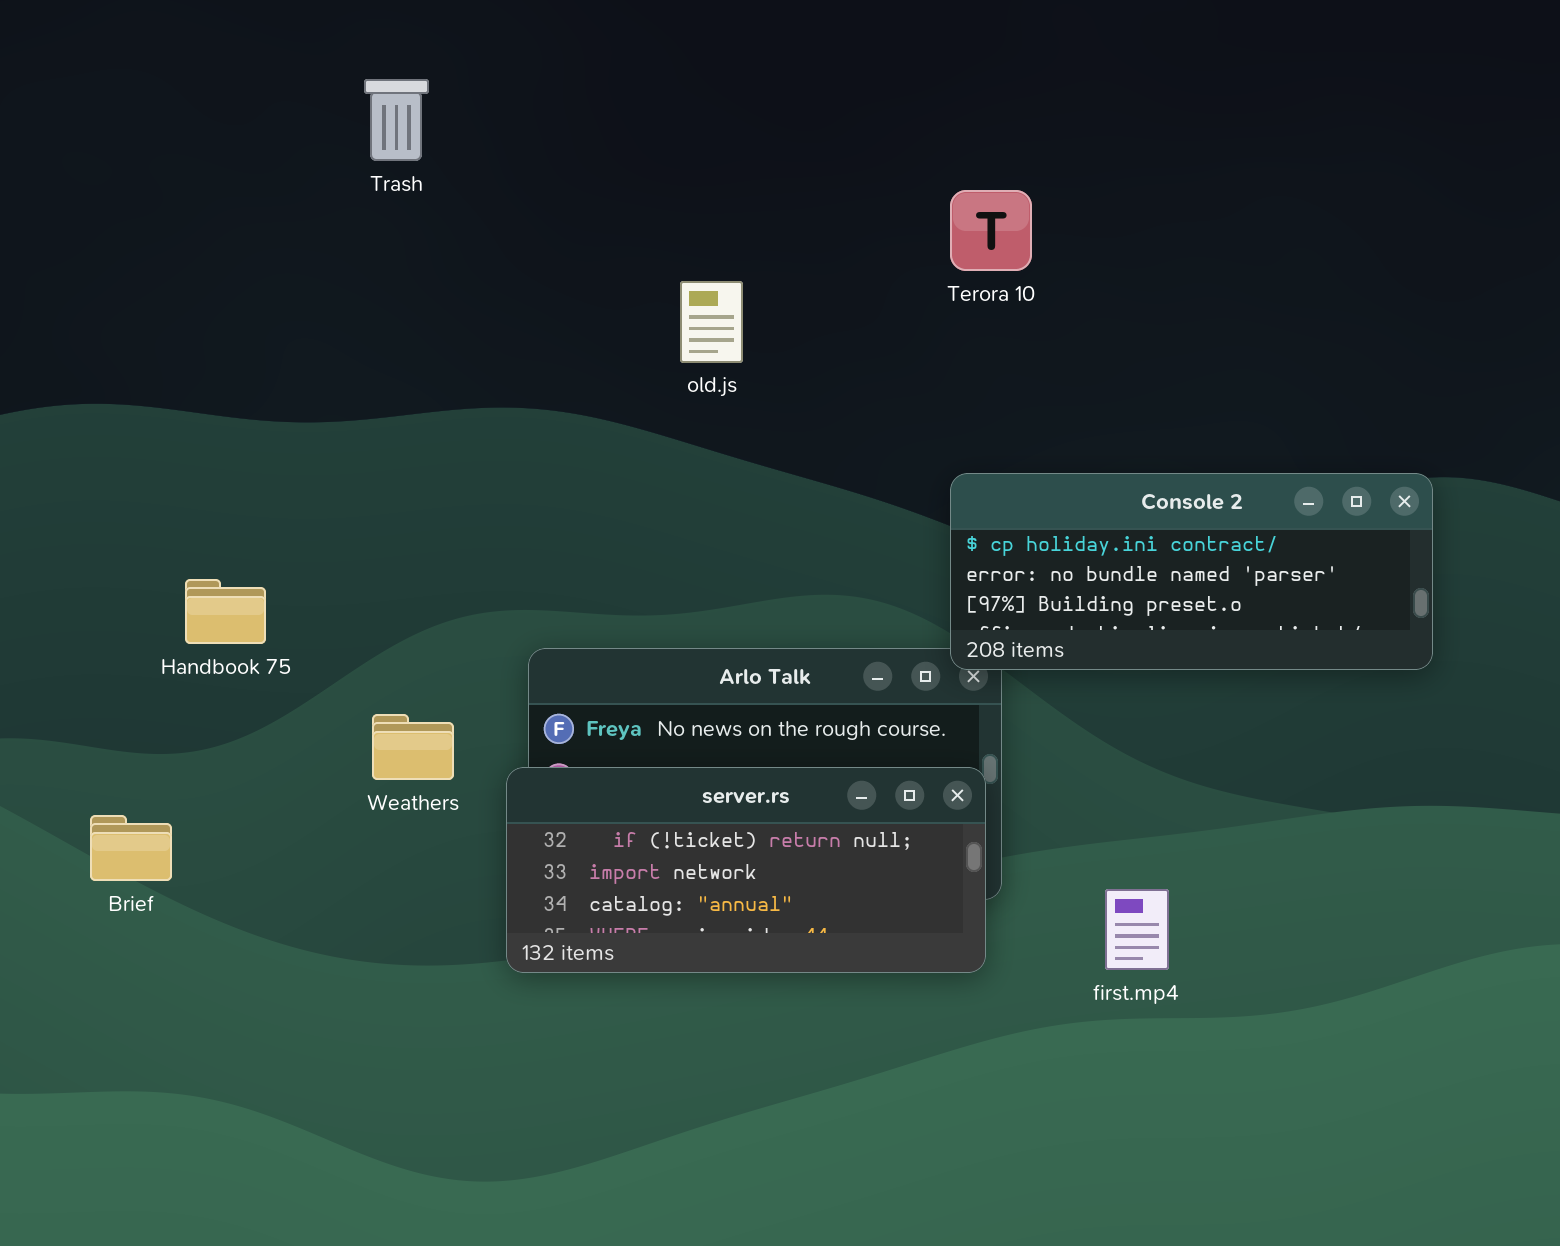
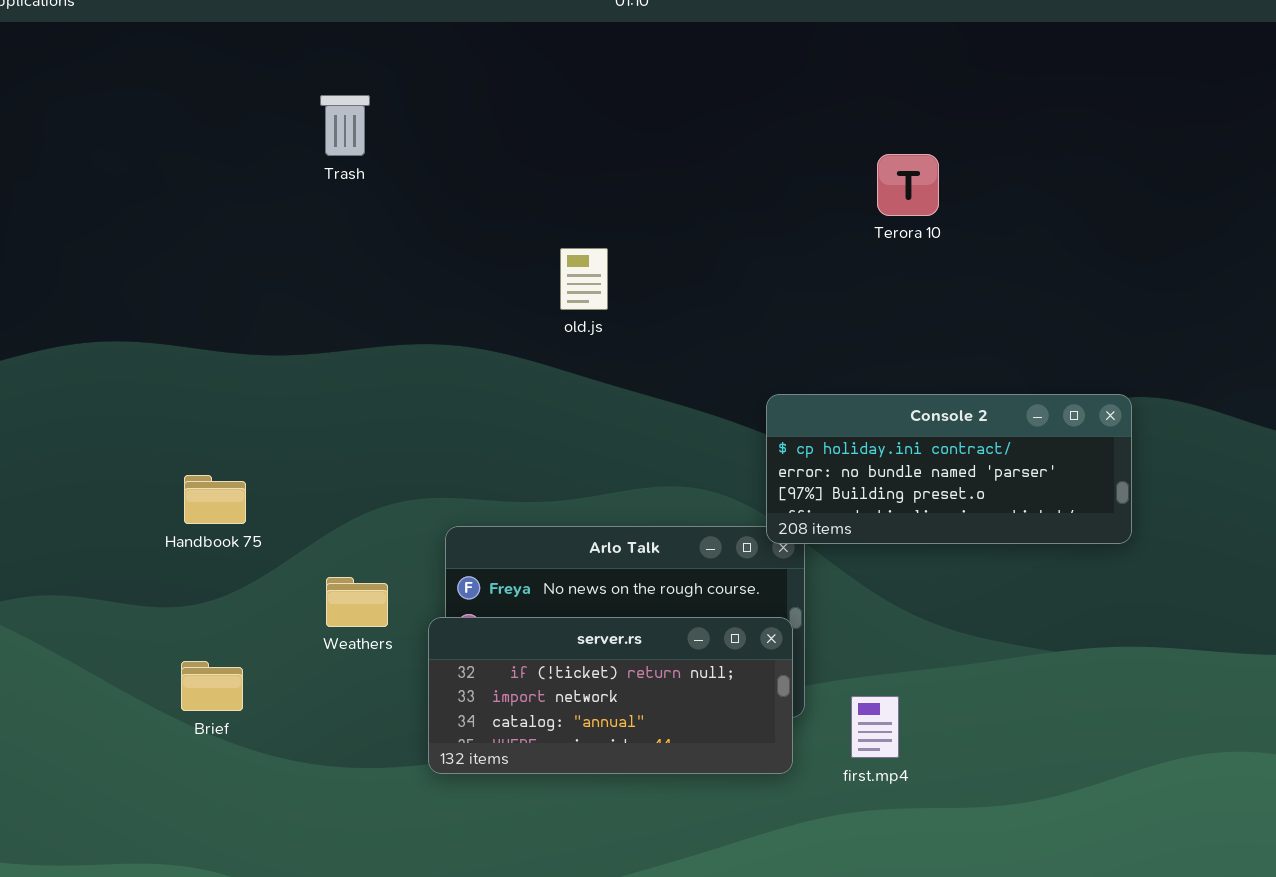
Terora 10: [950,190,1032,271] -> [877,154,939,216], moved
Brief: [90,815,172,881] -> [181,661,243,711], moved
first.mp4: [1105,889,1169,970] -> [851,696,899,758], moved

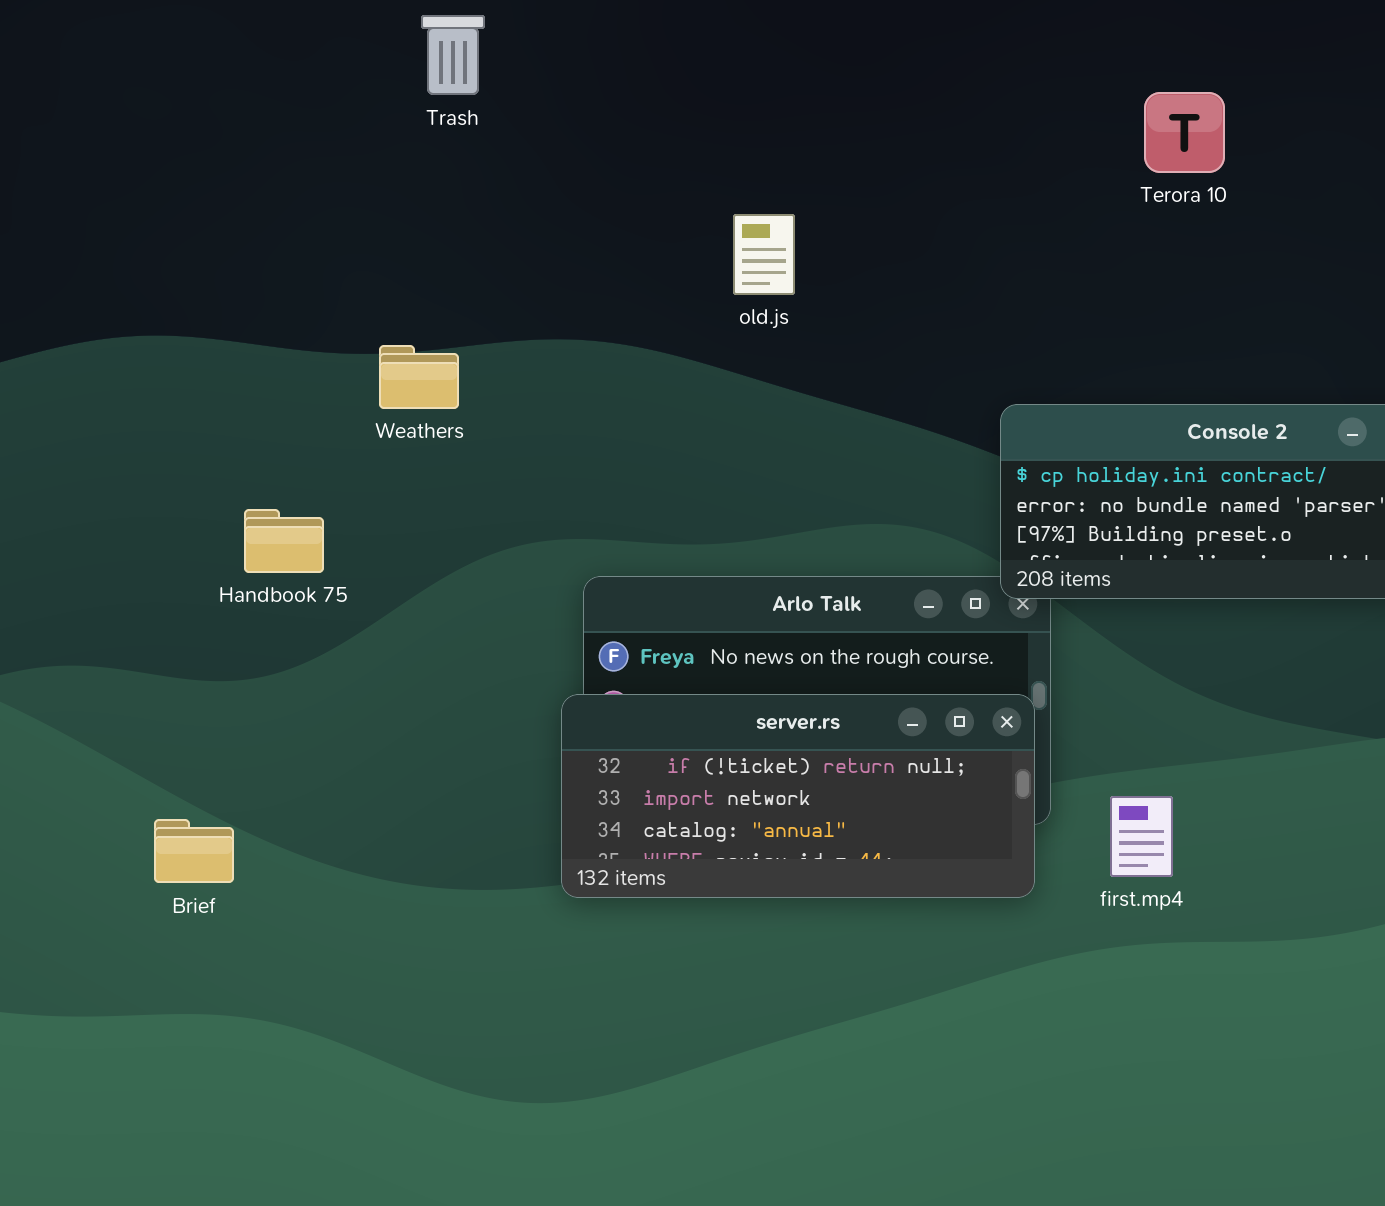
Weathers: [326,577,388,627] -> [379,345,459,409], moved
Brief: [181,661,243,711] -> [154,819,234,883], moved

